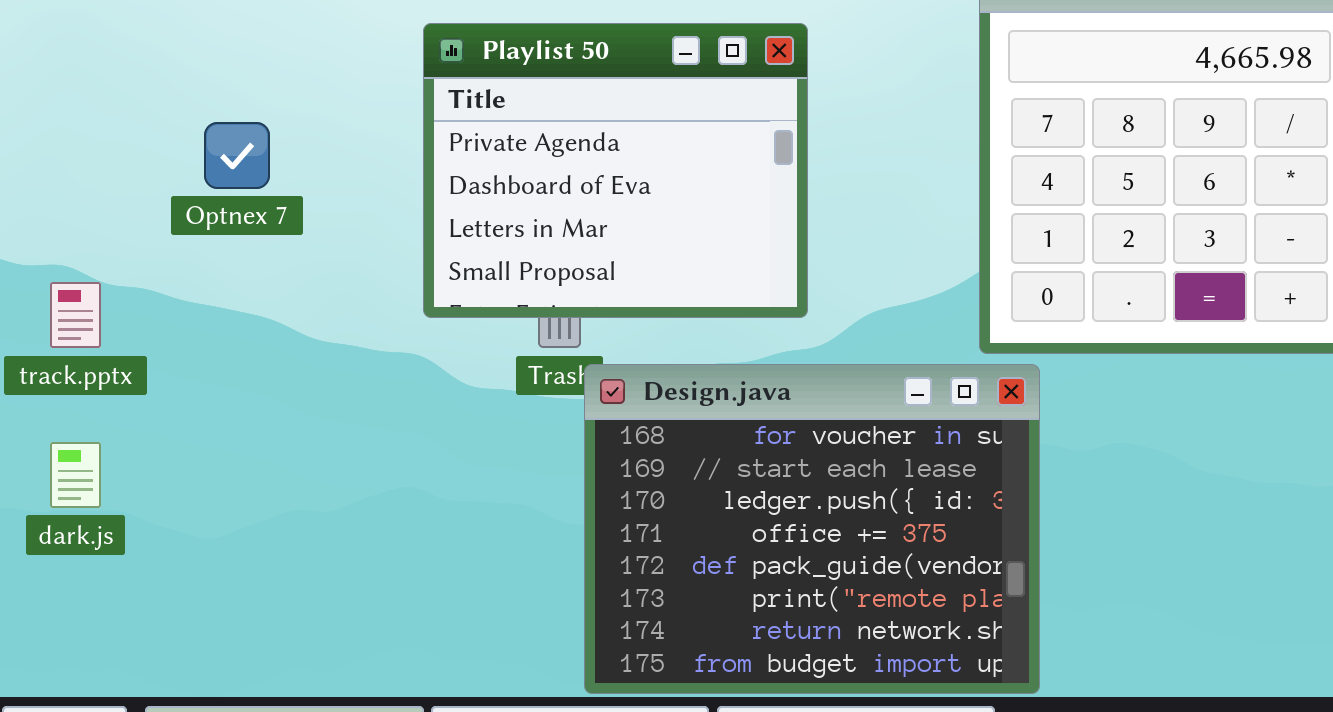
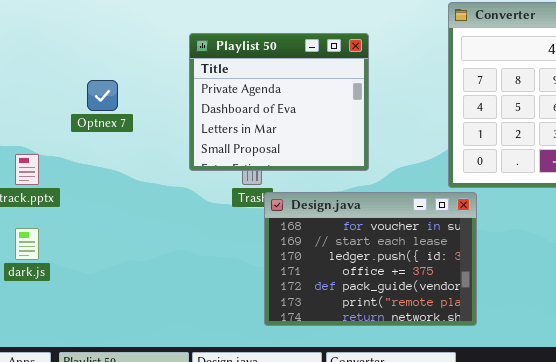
Design.java: [584,364,1040,694] -> [264,192,477,326], resized

